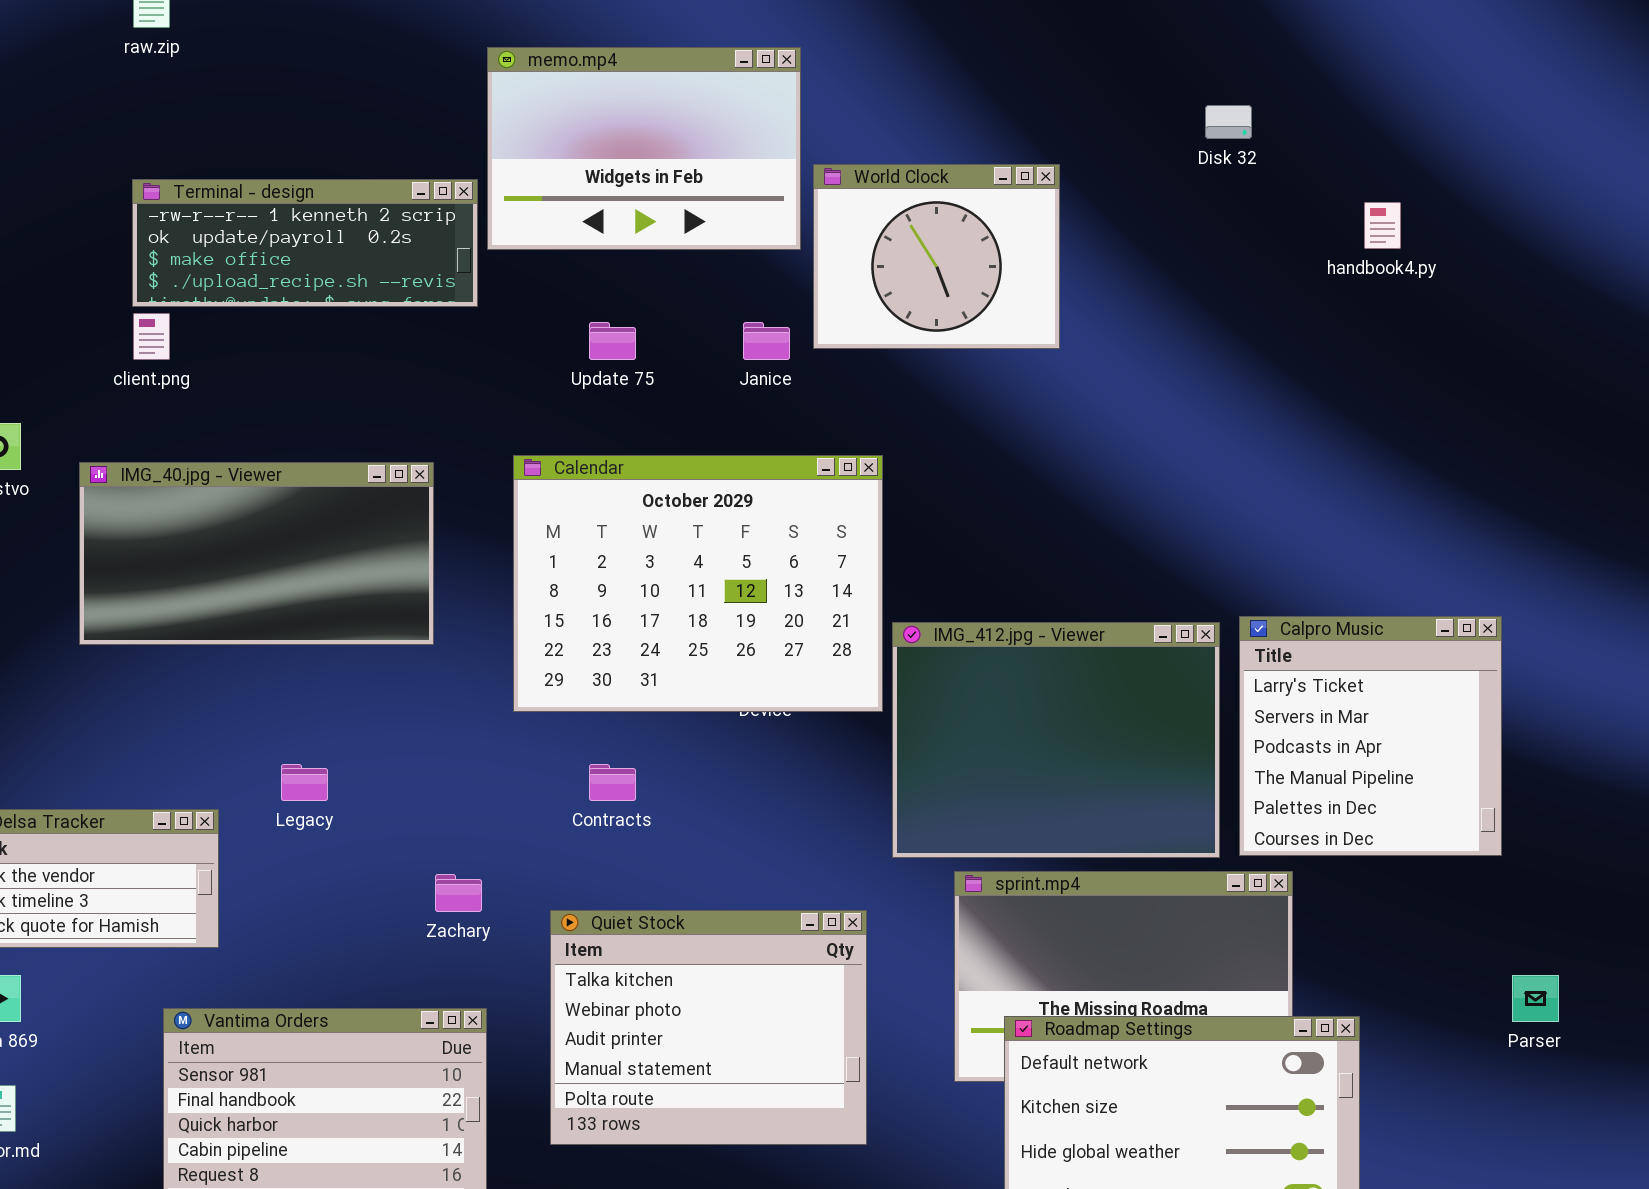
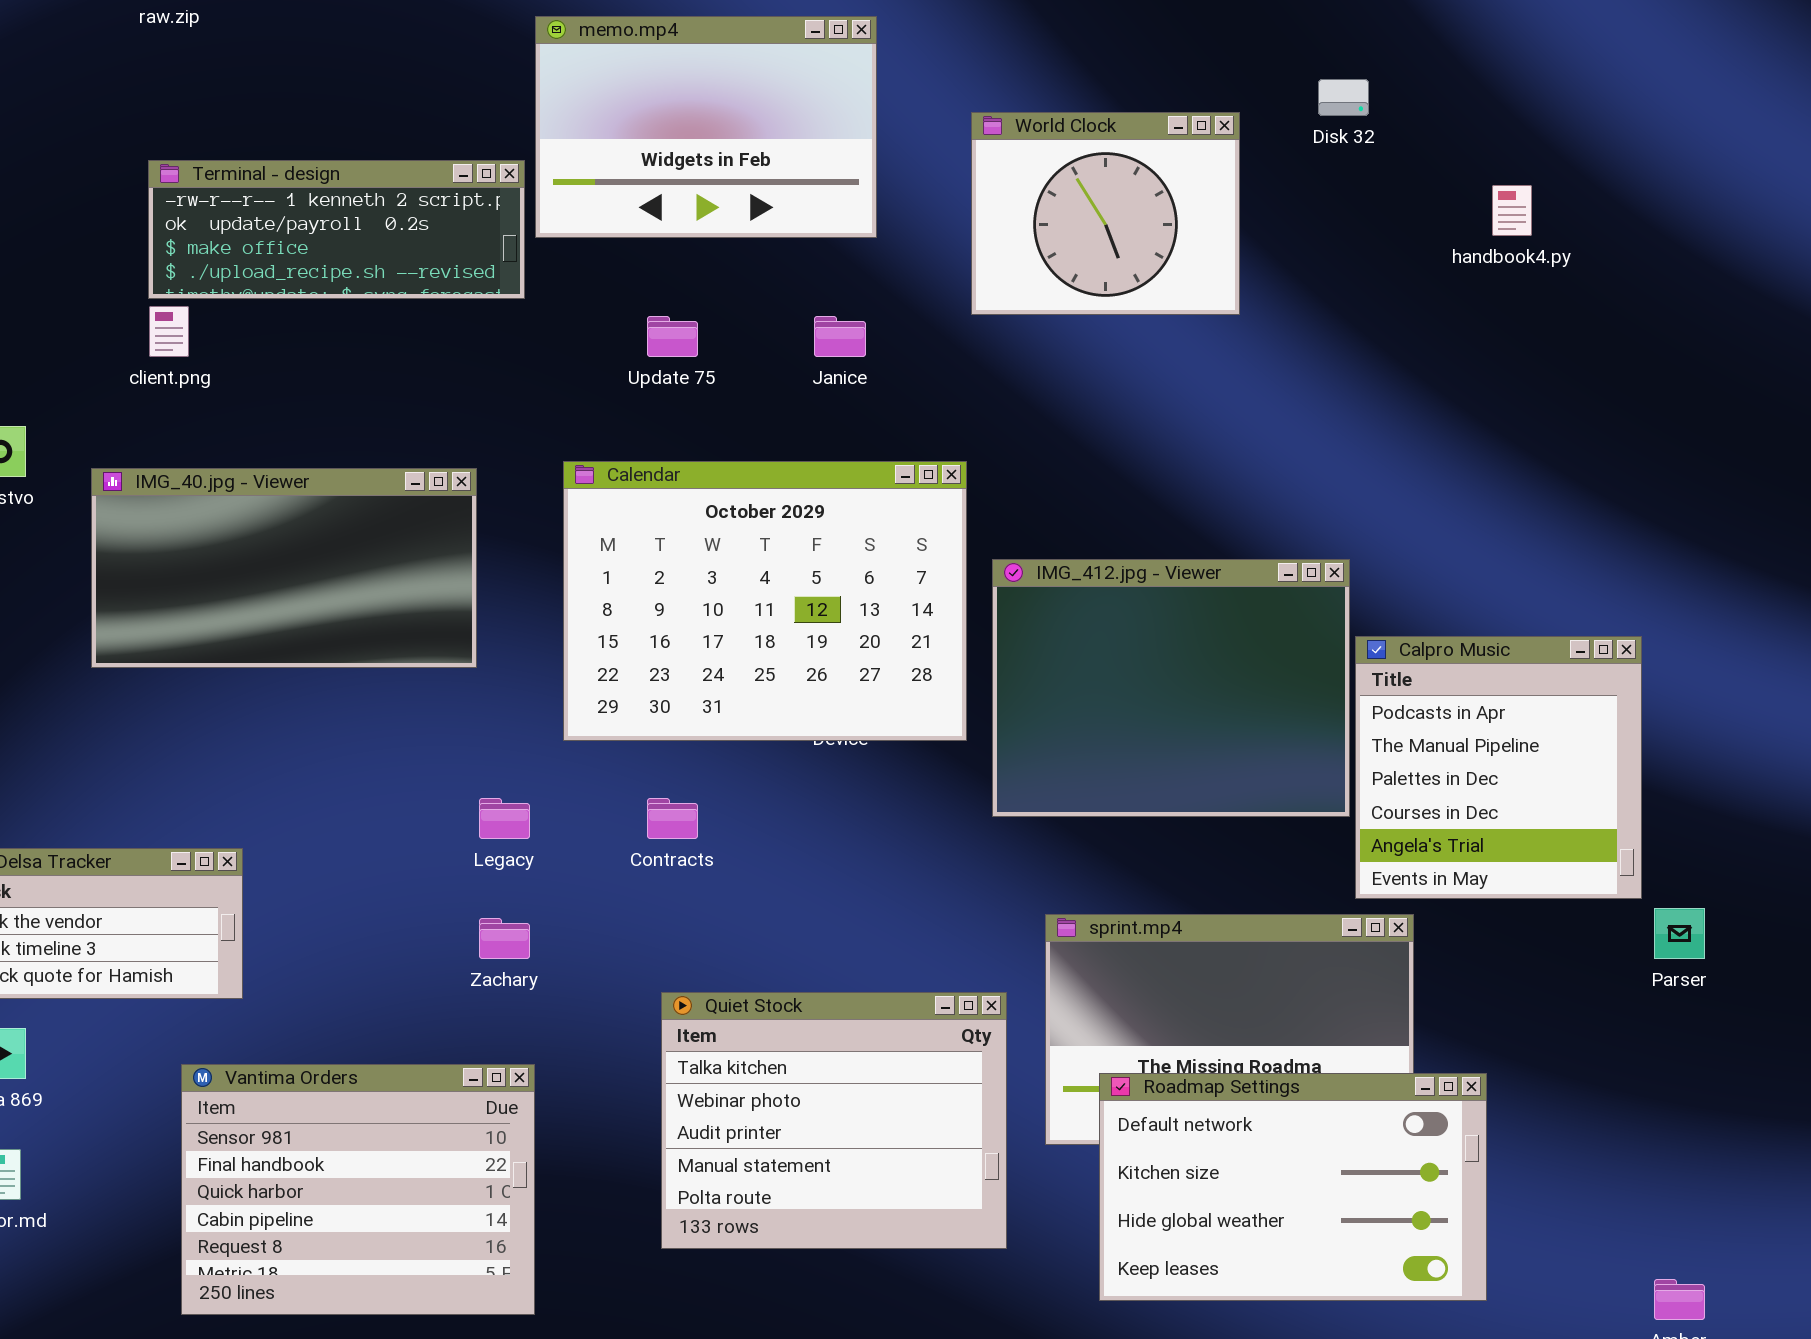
World Clock: [813,164,1060,349] -> [971,112,1240,315], moved
Calpro Music: [1239,616,1502,856] -> [1355,636,1642,899], scrolled down 2 rows
IMG_412.jpg - Viewer: [892,622,1220,858] -> [992,559,1350,817], moved
Legacy: [281,764,328,801] -> [479,798,530,839], moved
Quiet Stock: [550,910,867,1145] -> [661,992,1007,1249], moved
Parser: [1512,975,1559,1022] -> [1654,908,1705,959], moved

